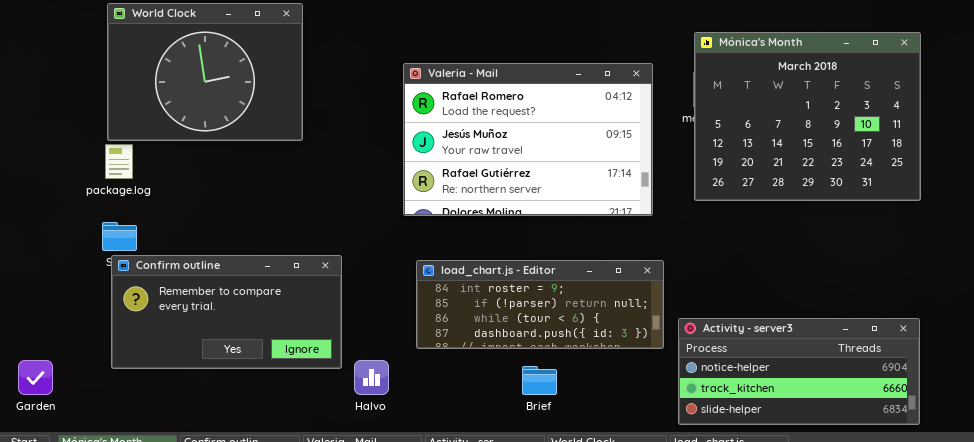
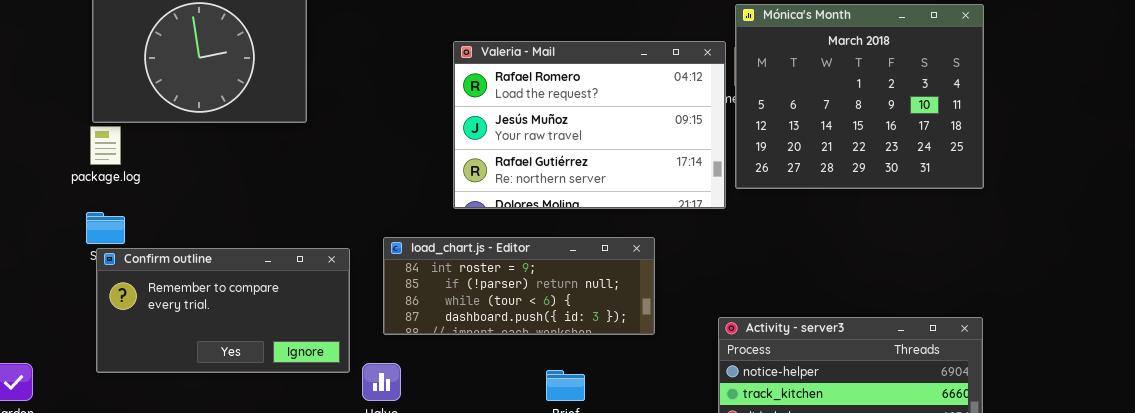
Valeria - Mail: [403,63,653,216] -> [453,41,726,209], moved
load_chart.js - Editor: [416,260,664,349] -> [383,237,655,335], moved

